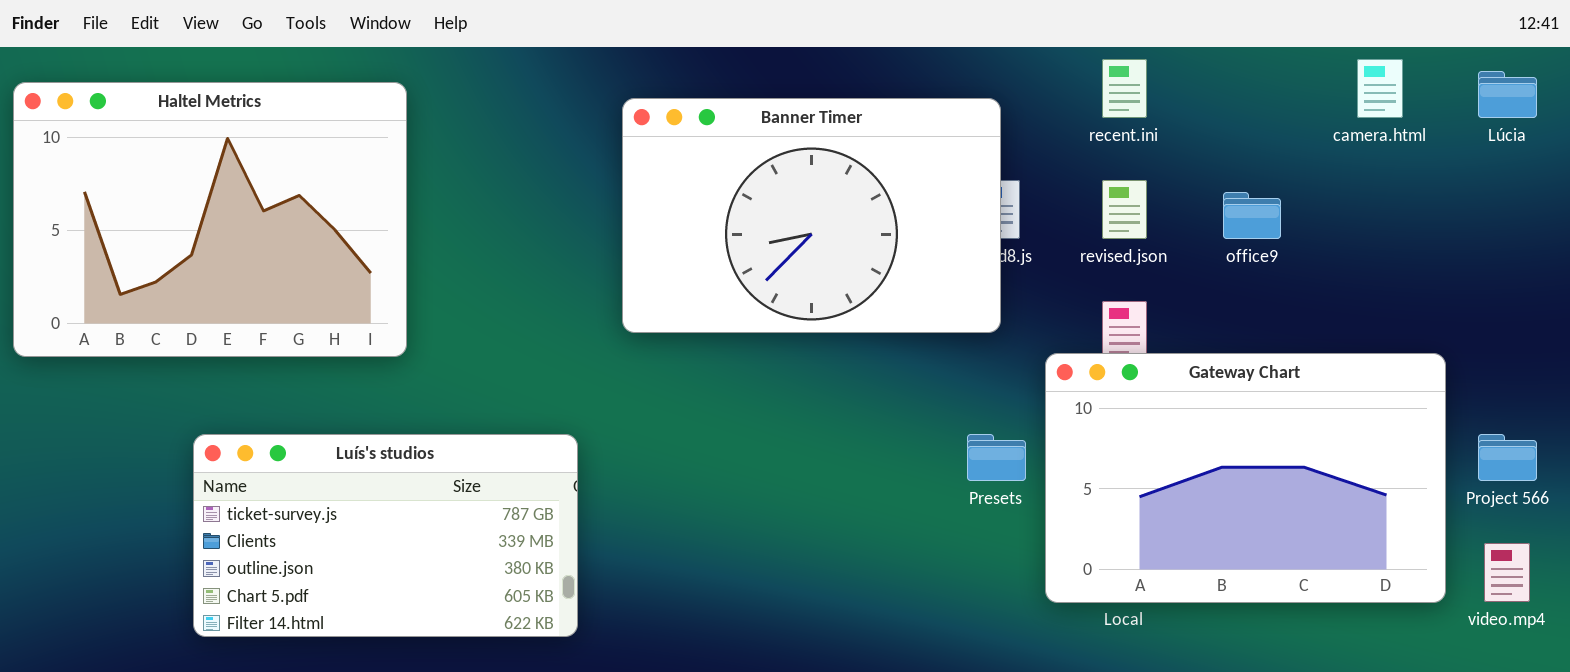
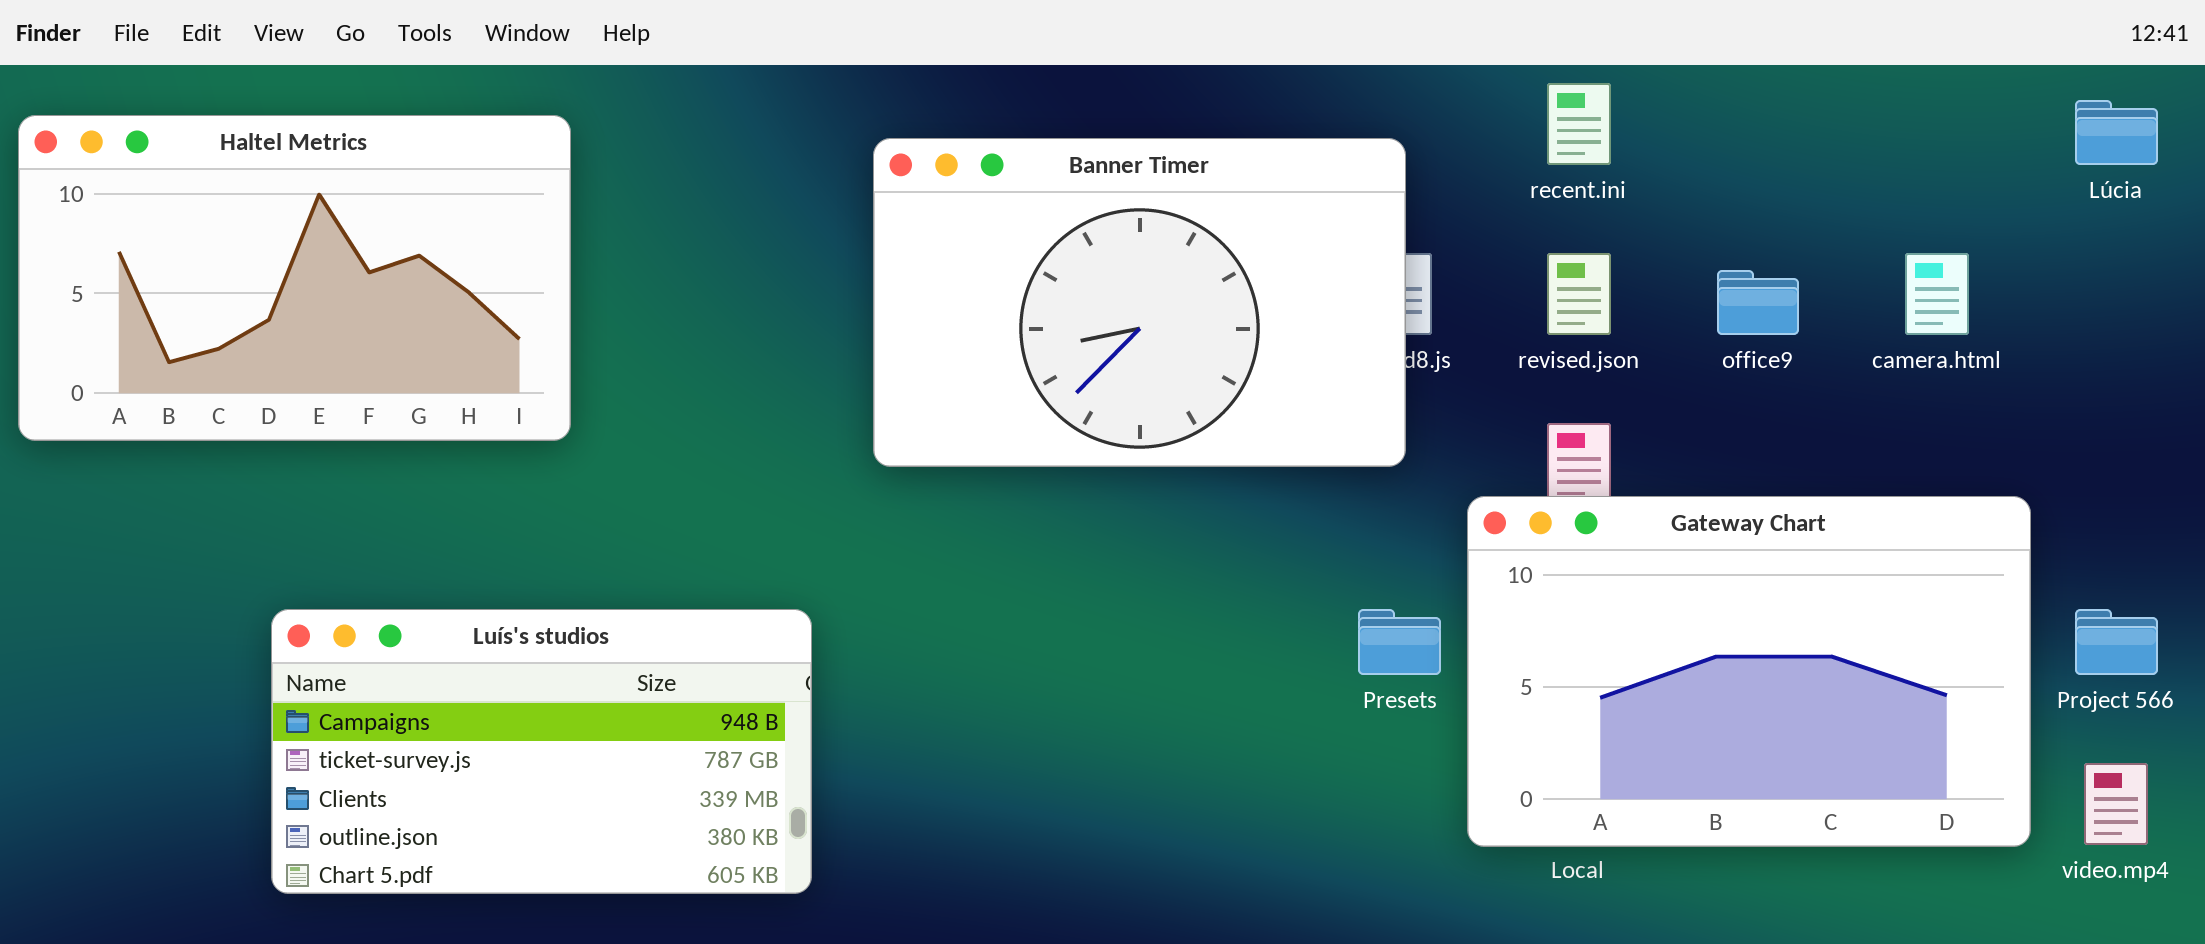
camera.html: [1357,59,1403,118] -> [1905,253,1969,335], moved
Haltel Metrics: [13,82,407,357] -> [18,115,571,441], resized
Luís's studios: [193,434,578,637] -> [271,609,812,894], scrolled up 1 row

